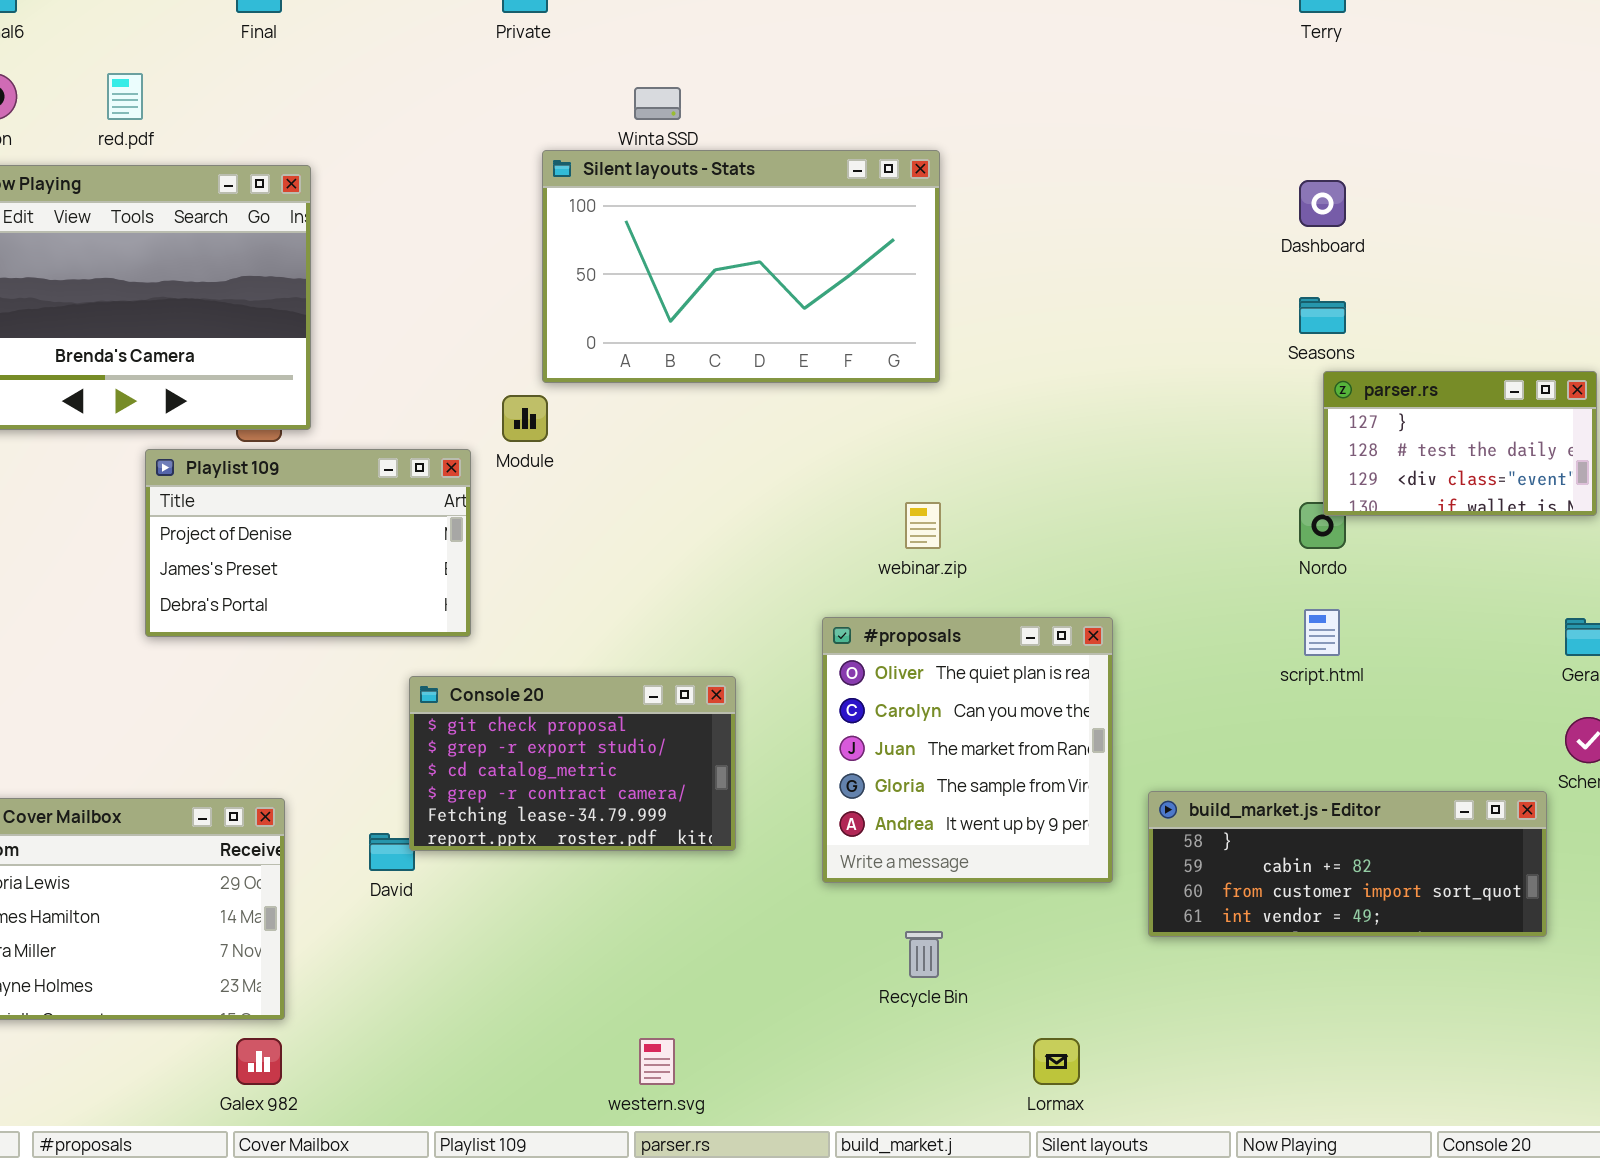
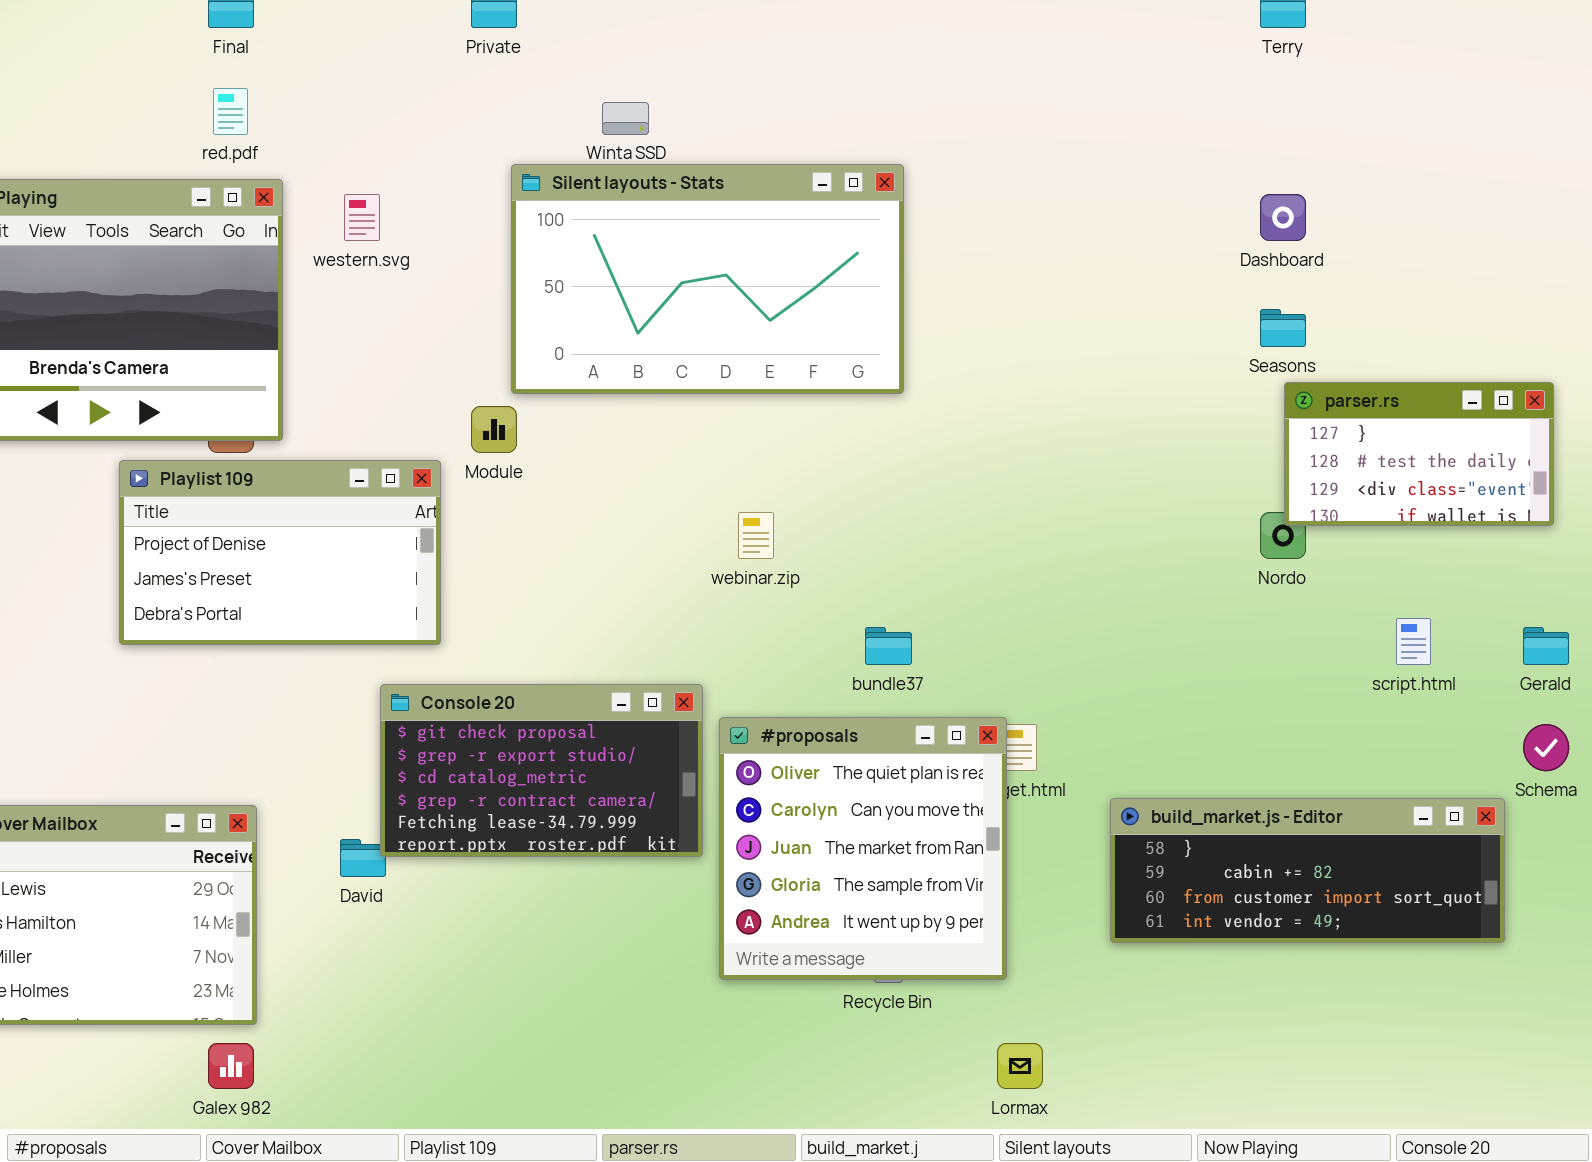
red.pdf: [107,73,143,120] -> [213,88,248,135], moved
webinar.zip: [905,502,941,549] -> [738,512,774,559], moved
script.html: [1304,609,1340,656] -> [1396,618,1431,665], moved
#proposals: [822,617,1113,883] -> [719,717,1007,980], moved
western.svg: [639,1038,675,1085] -> [344,194,380,241], moved

